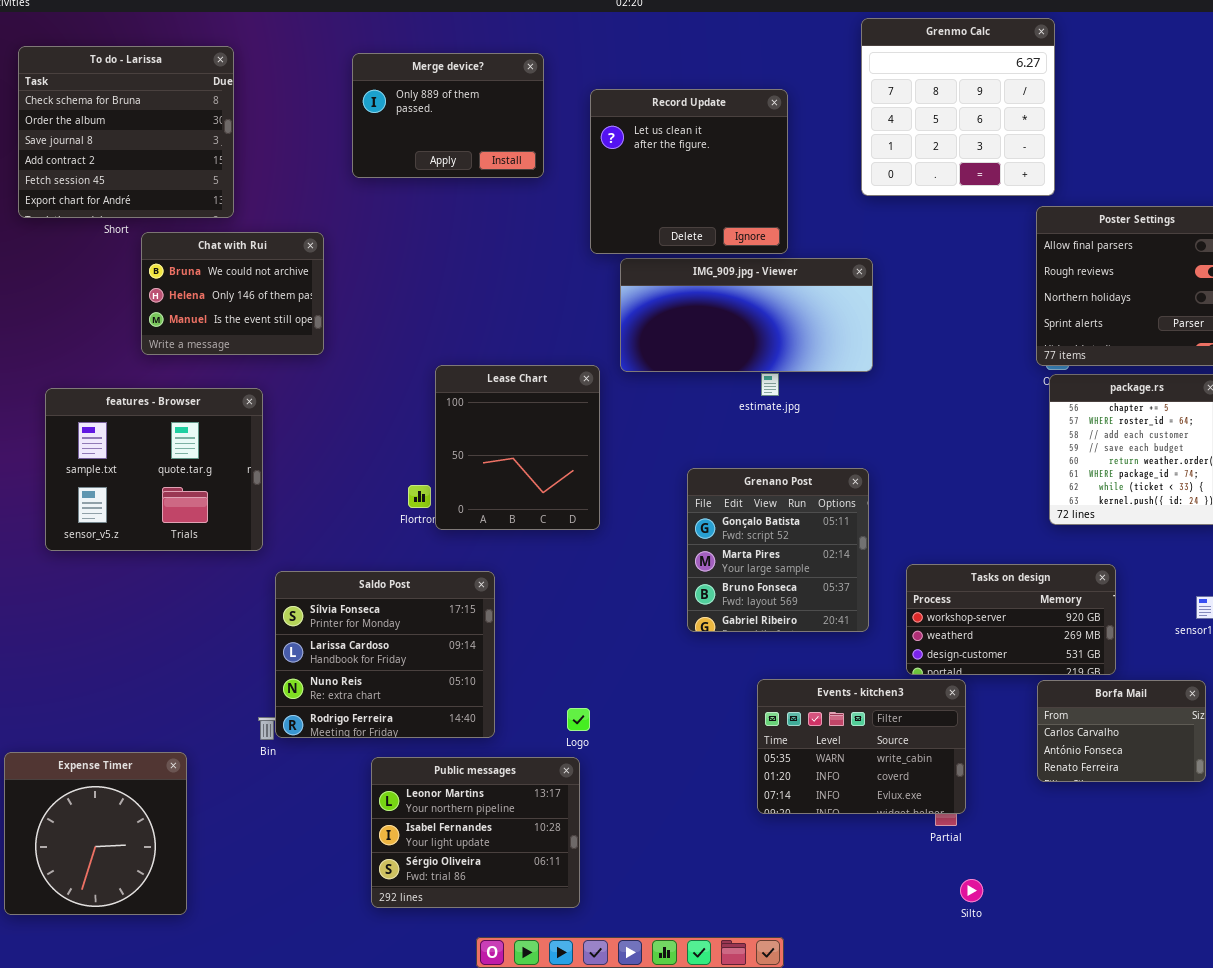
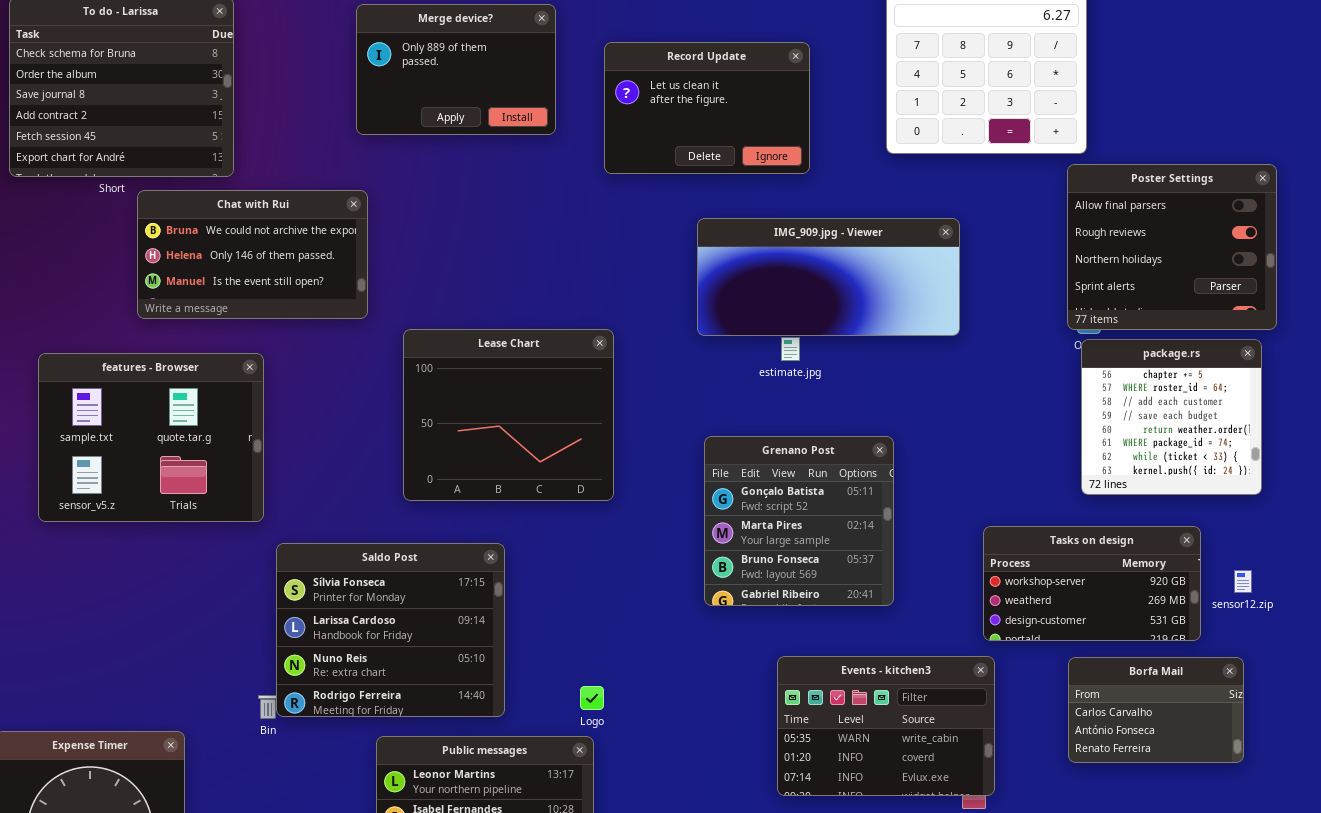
Record Update: [590,89,788,254] -> [604,42,810,174], resized
Chat with Rui: [141,232,324,355] -> [137,190,368,319], resized
IMG_909.jpg - Viewer: [620,258,873,372] -> [697,218,960,336], moved
Lease Chart: [435,365,600,530] -> [403,329,614,501], resized
Tasks on design: [906,564,1116,675] -> [983,526,1201,641], moved

